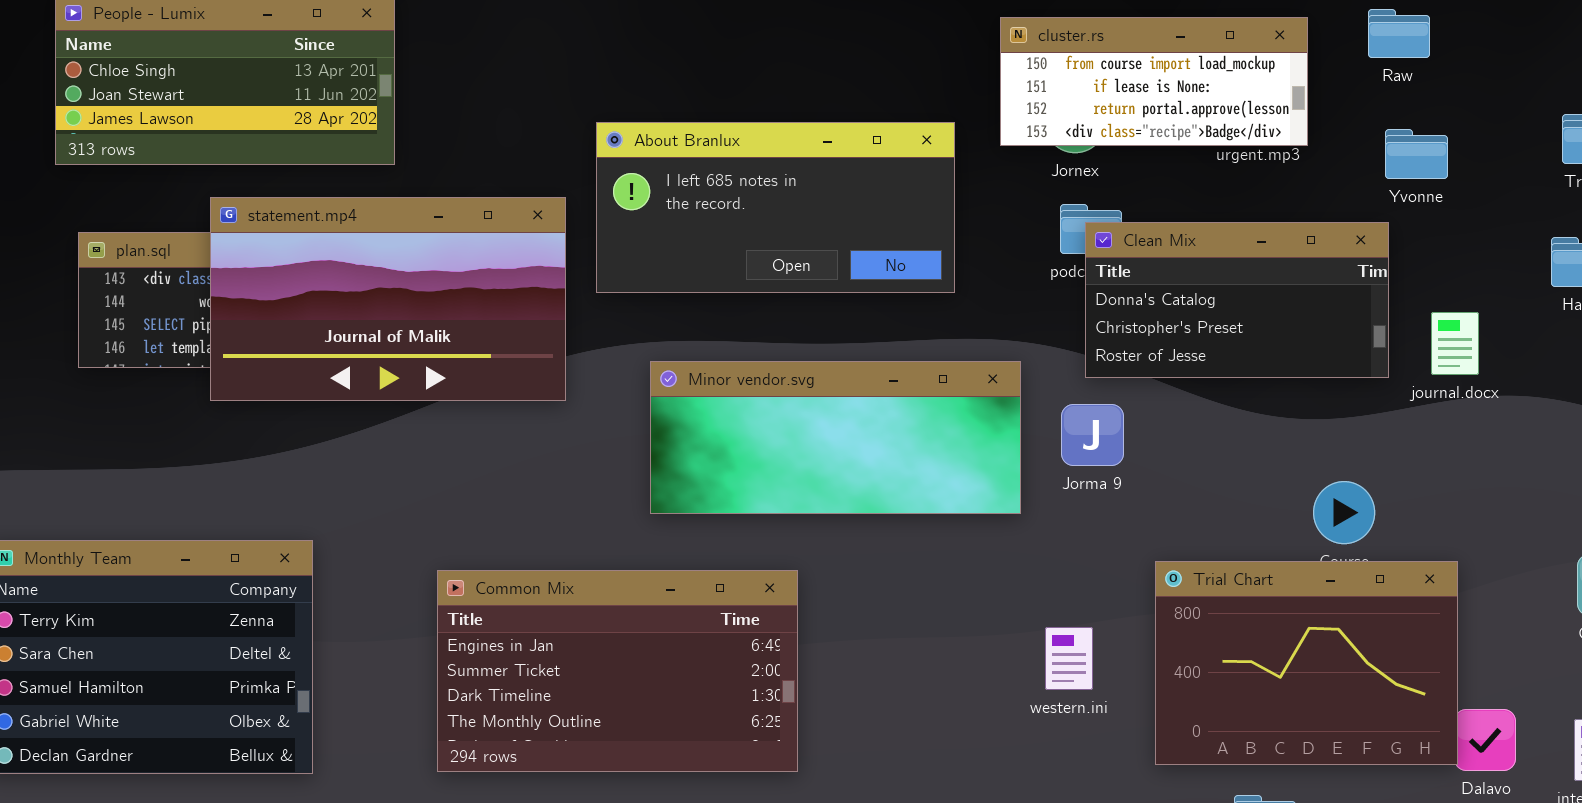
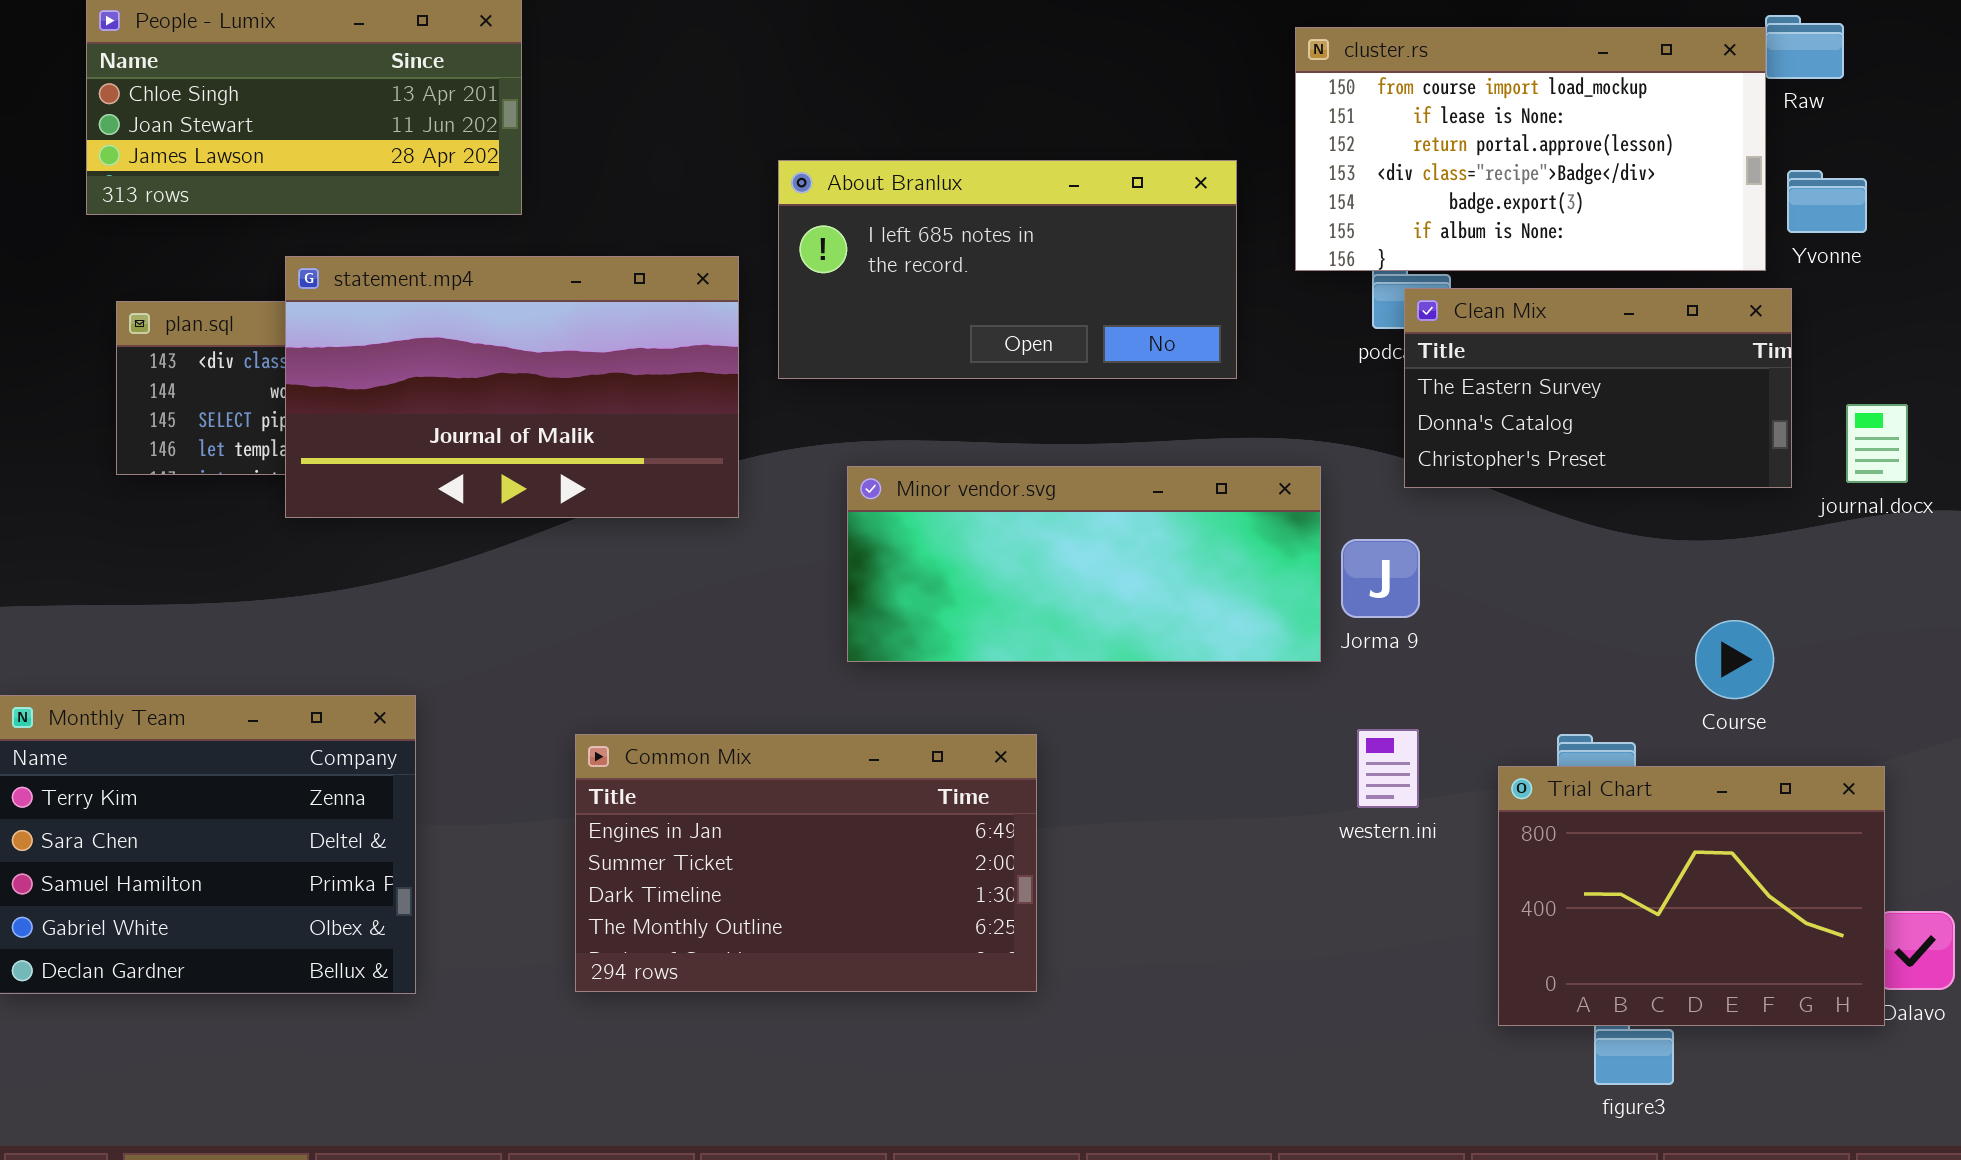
cluster.rs: [1000,17,1308,146] -> [1295,27,1766,271], resized
Clean Mix: [1085,222,1389,378] -> [1404,288,1792,488], scrolled up 1 row
Jorma 9: [1061,404,1124,466] -> [1341,539,1420,618], moved
Trial Chart: [1155,561,1458,765] -> [1498,766,1885,1026], moved
western.ini: [1045,627,1093,690] -> [1357,729,1419,808], moved

